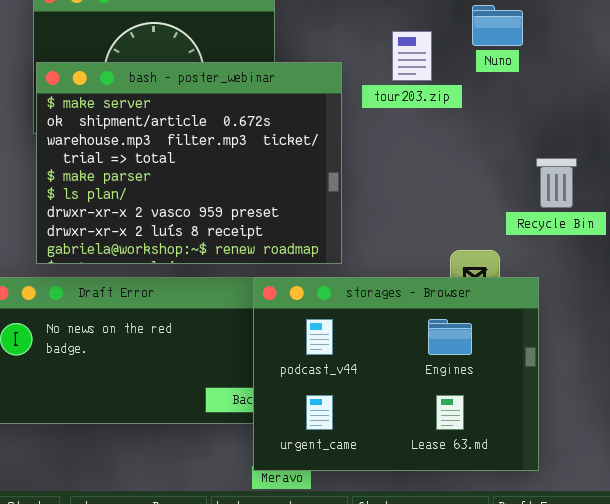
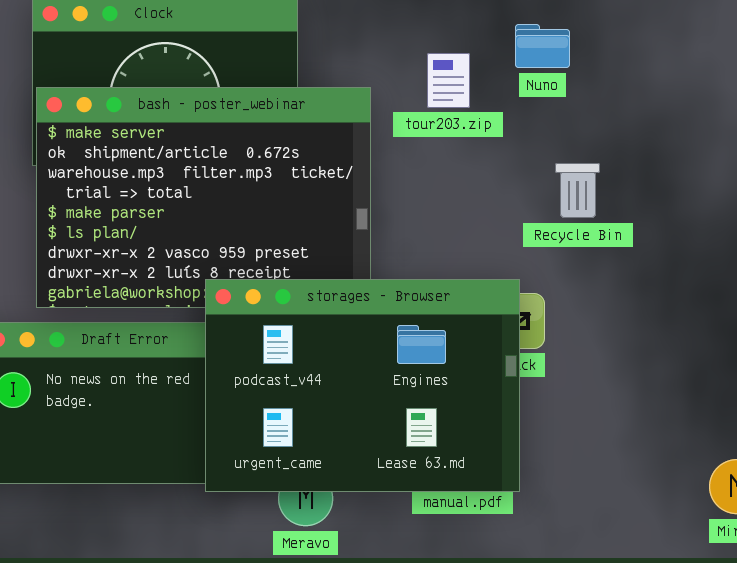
Recycle Bin: [536,158,577,208] -> [555,163,600,218], moved
storages - Browser: [253,277,539,471] -> [205,279,520,492], moved

